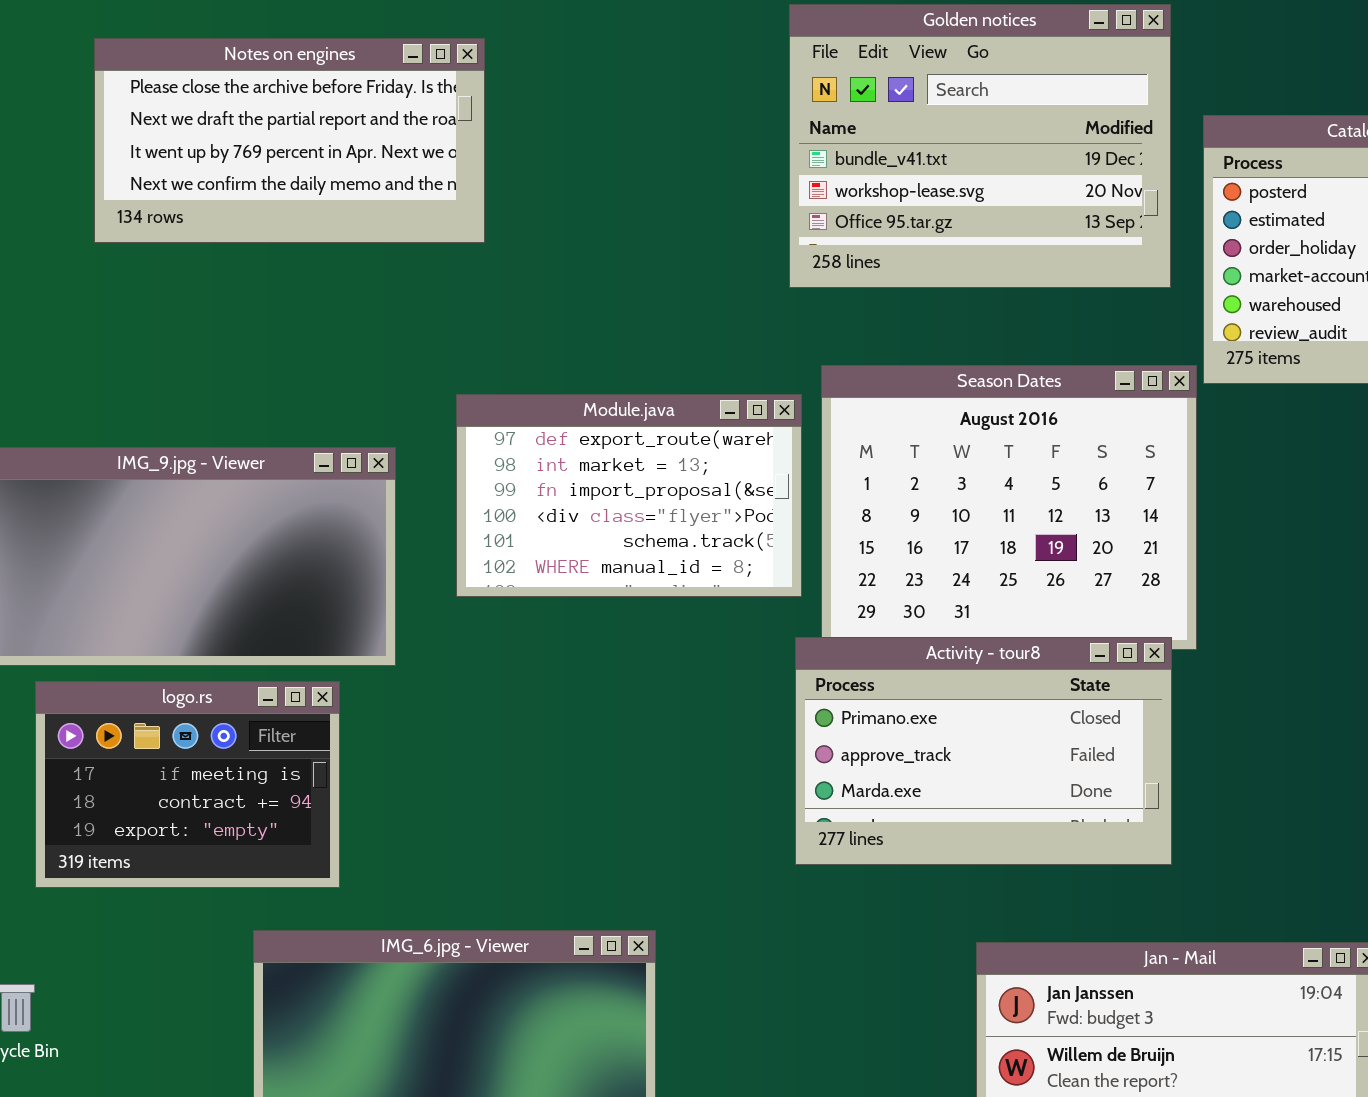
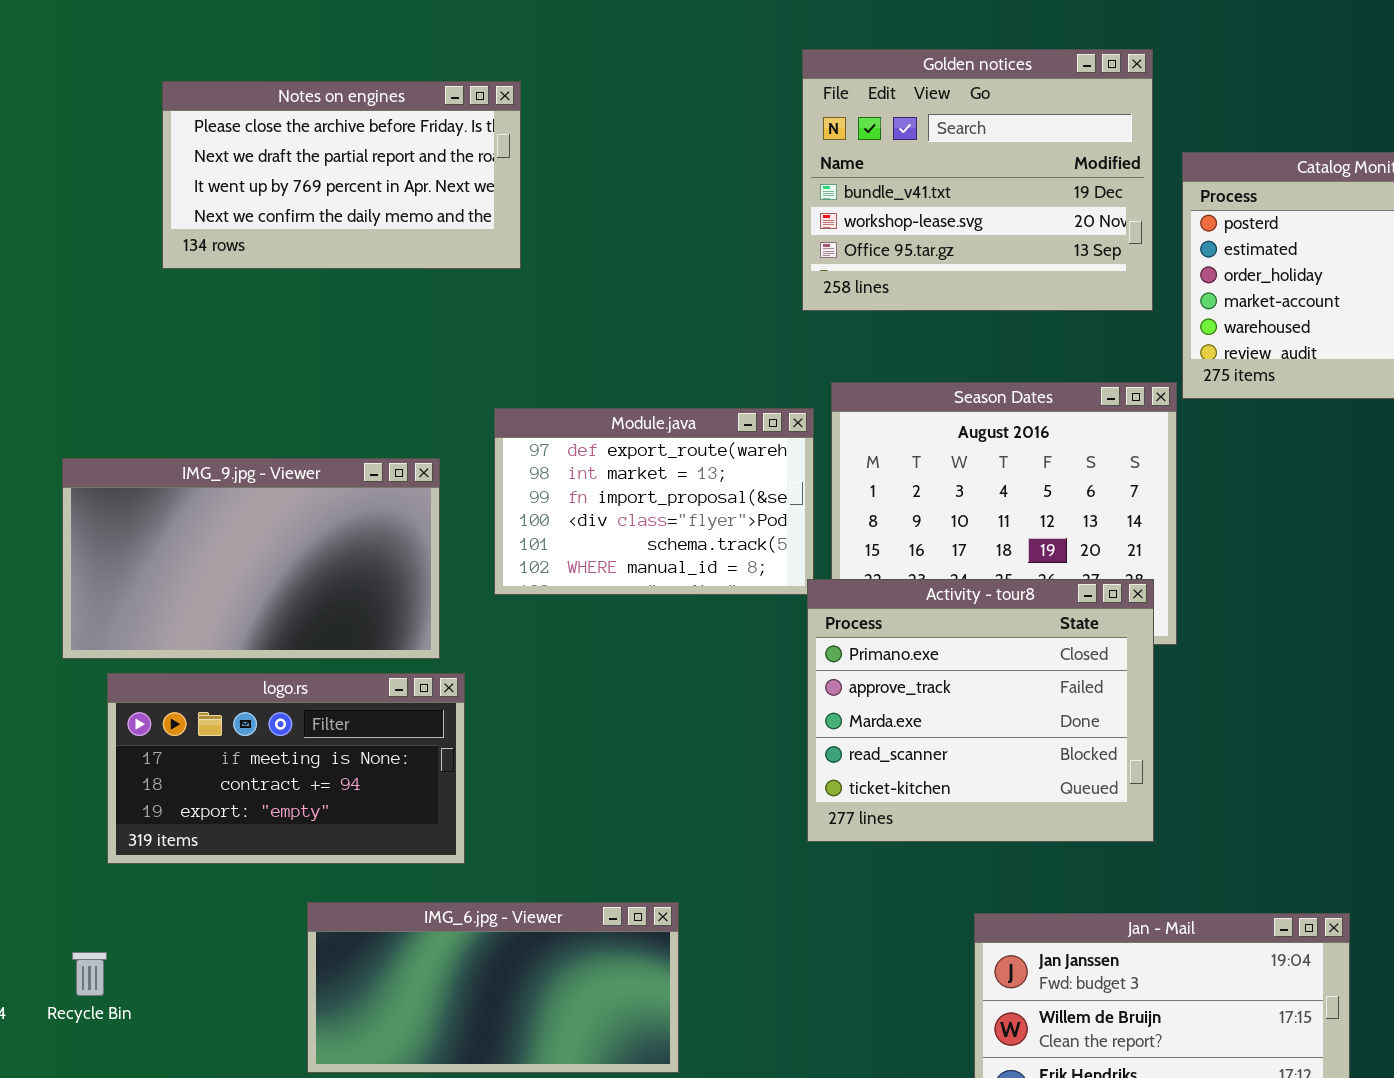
Activity - tour8: [795,637,1172,865] -> [807,579,1154,842], resized
logo.rs: [35,681,340,888] -> [107,673,465,864], resized

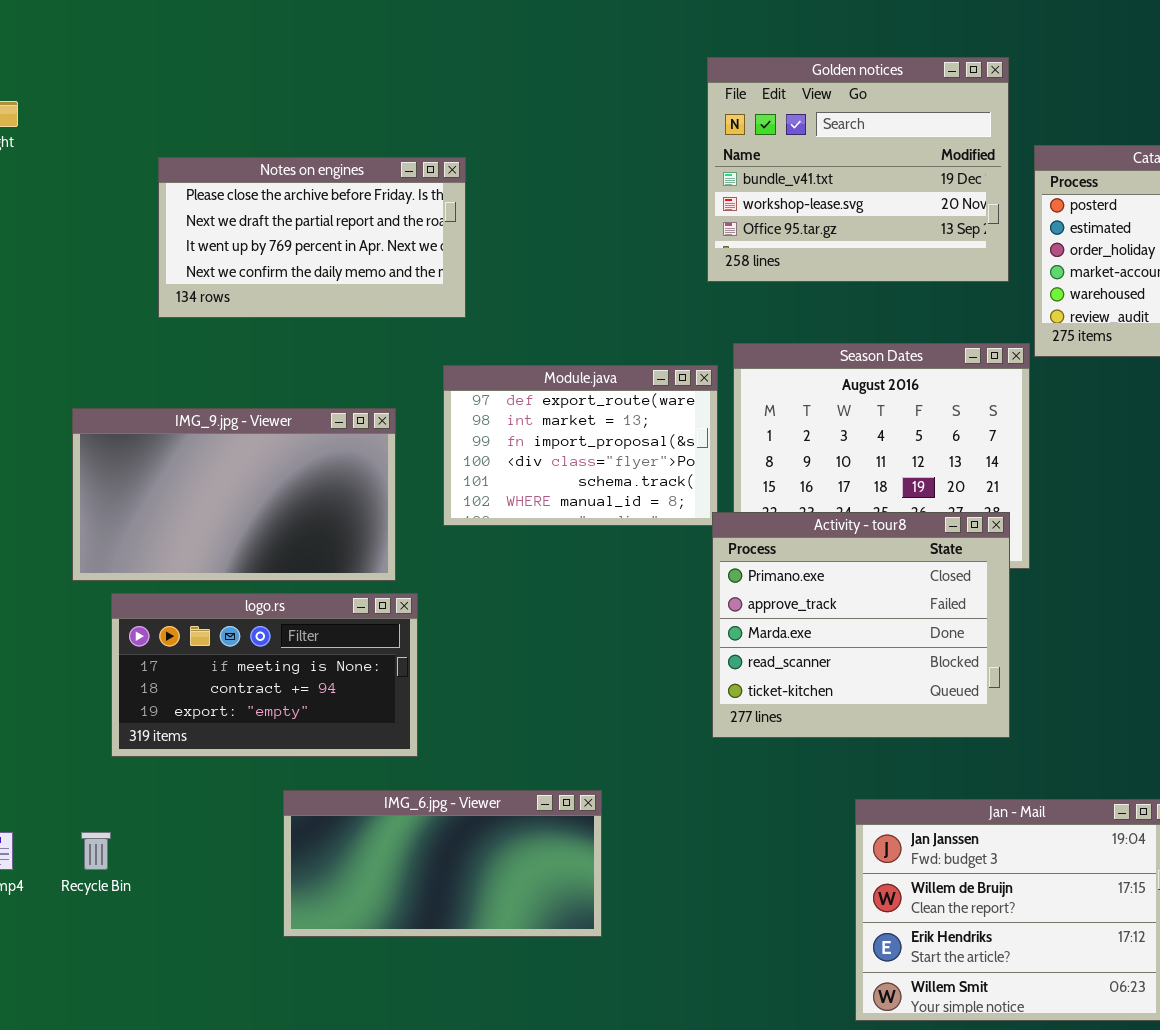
Notes on engines: [162,81,521,269] -> [158,157,466,318], moved

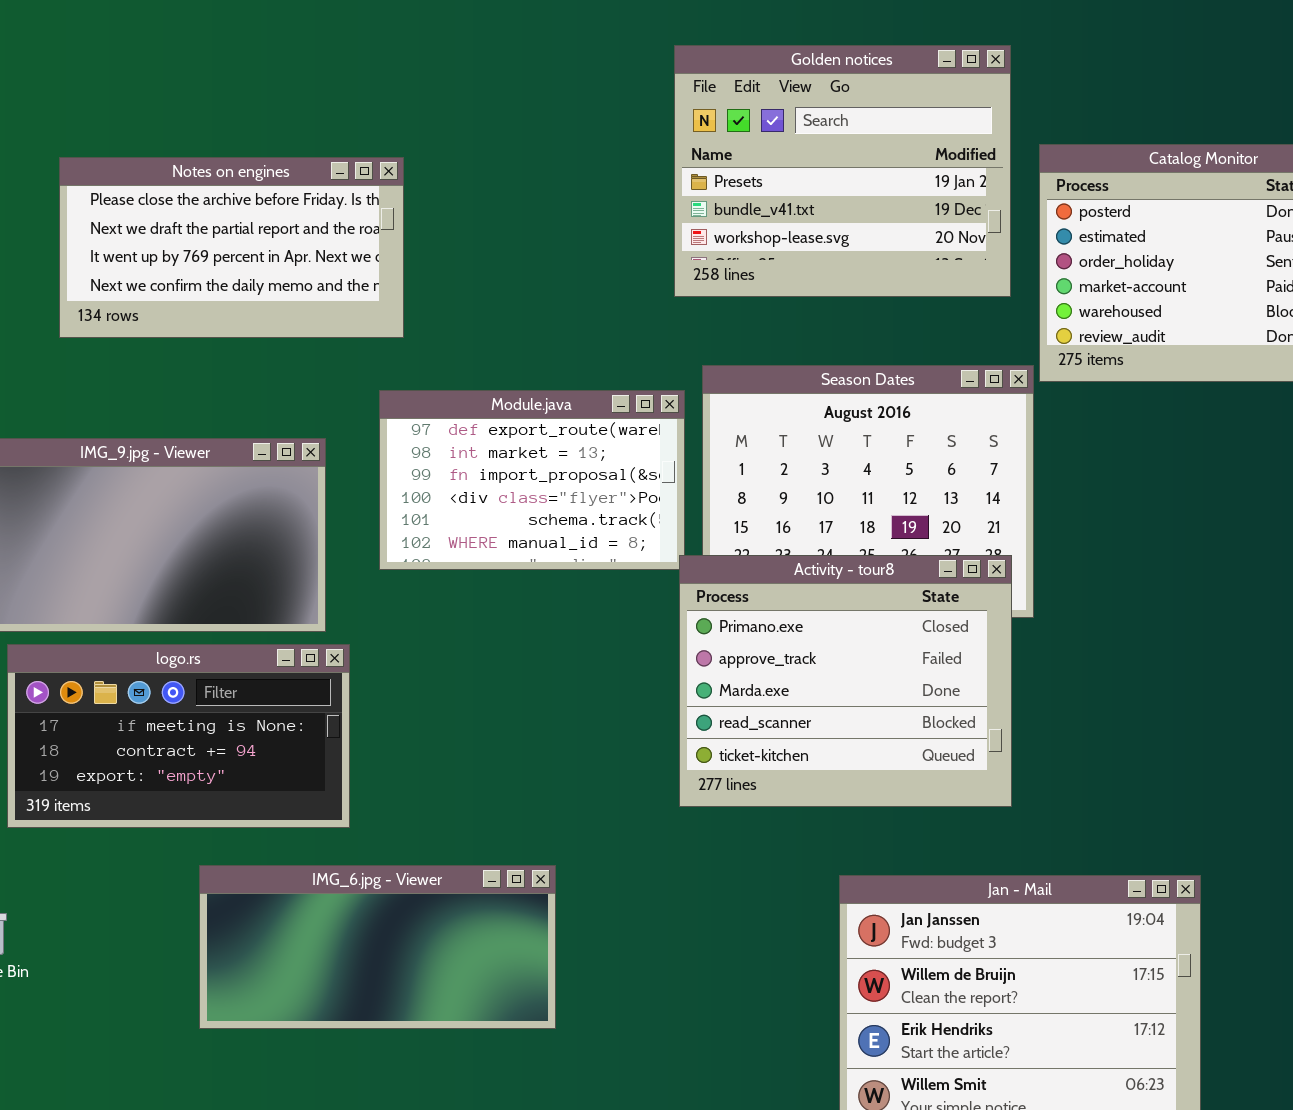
Golden notices: [707,57,1009,282] -> [674,45,1011,297], scrolled up 1 row

